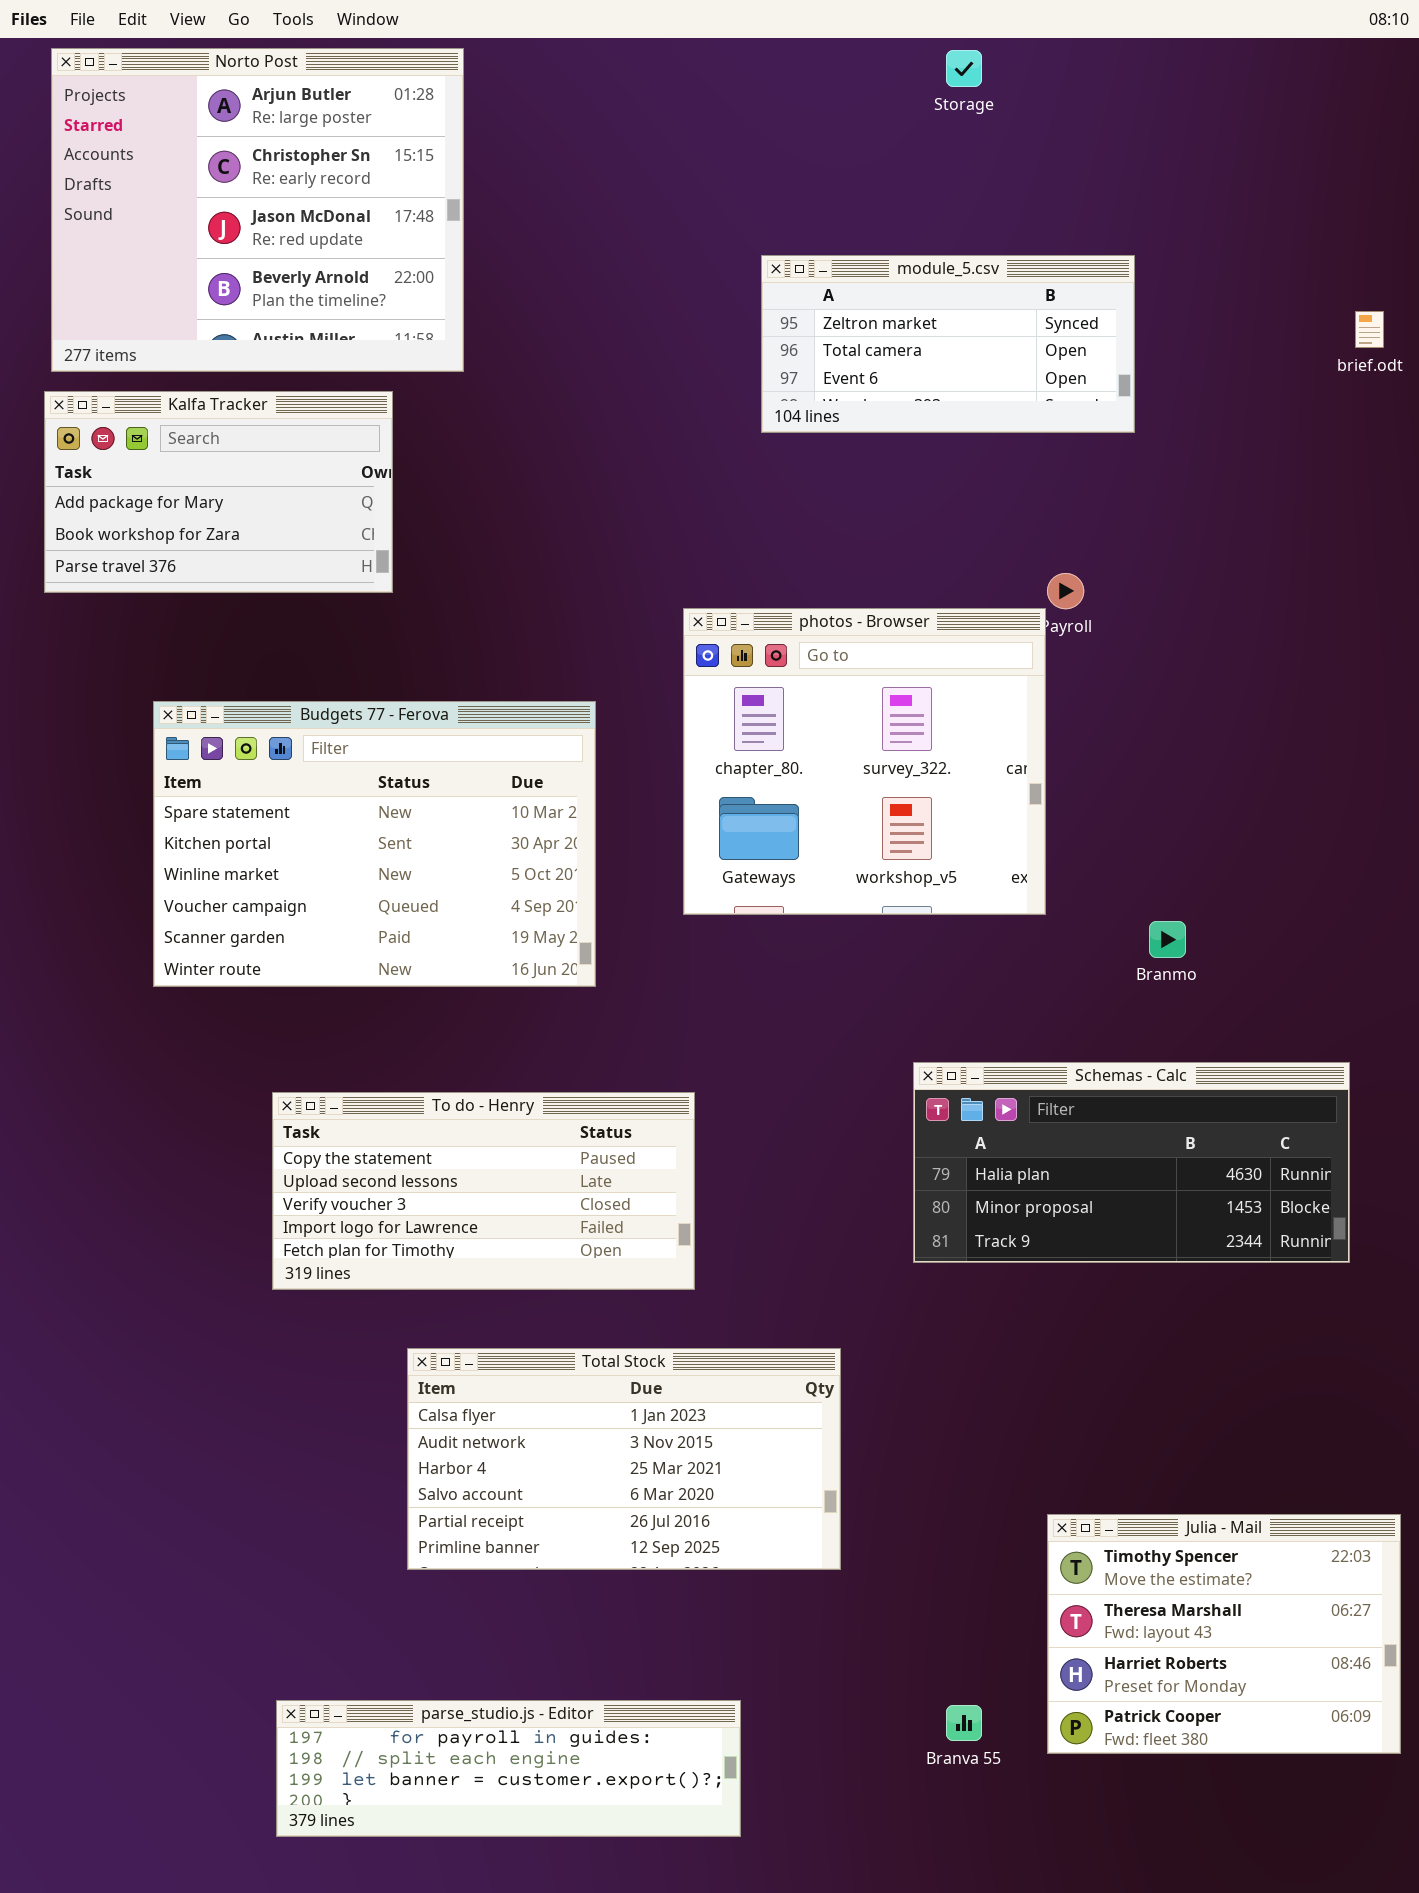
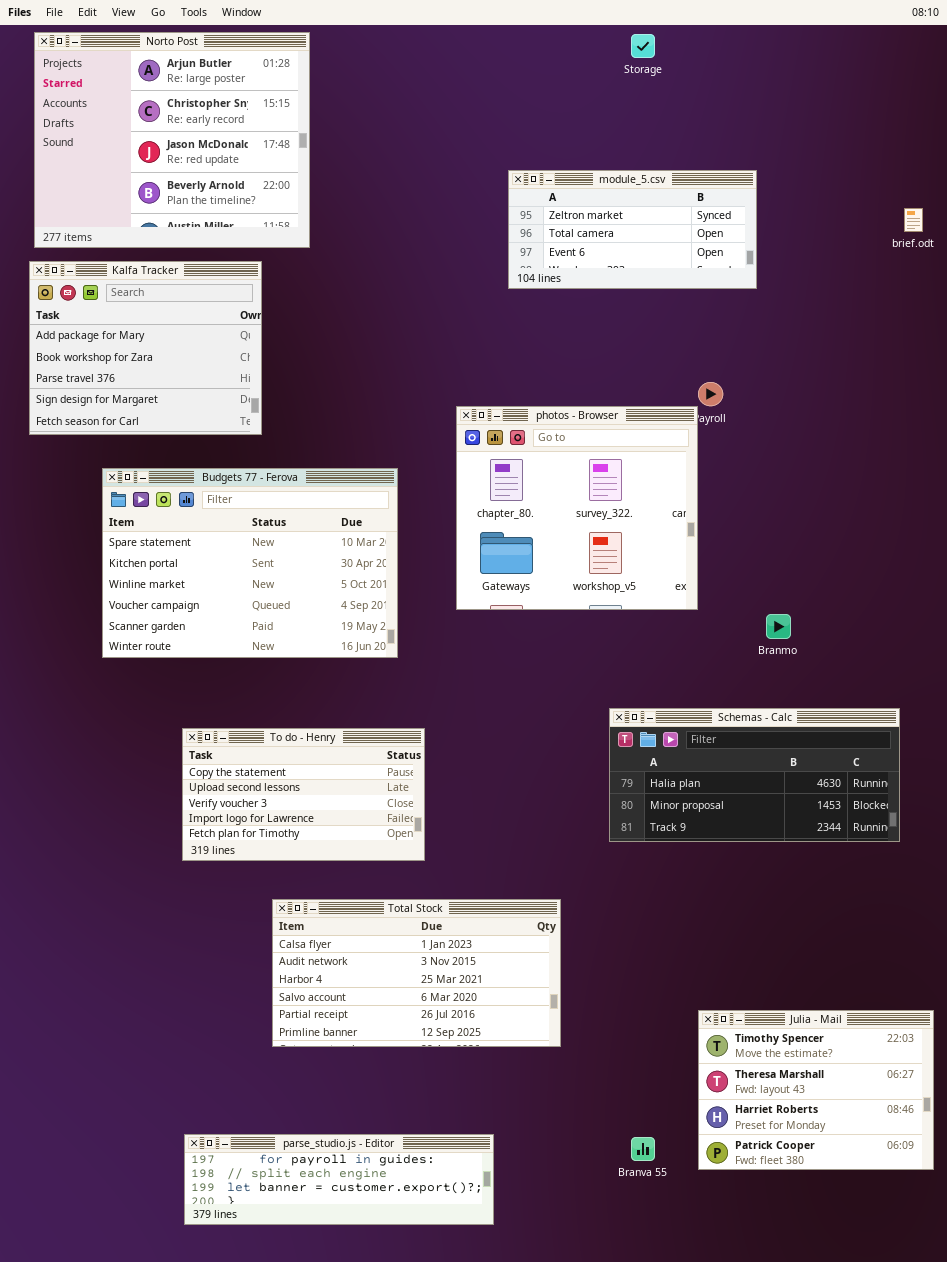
Kalfa Tracker: [44,391,393,593] -> [29,261,262,435], resized
To do - Henry: [272,1092,695,1290] -> [182,728,425,861], resized

